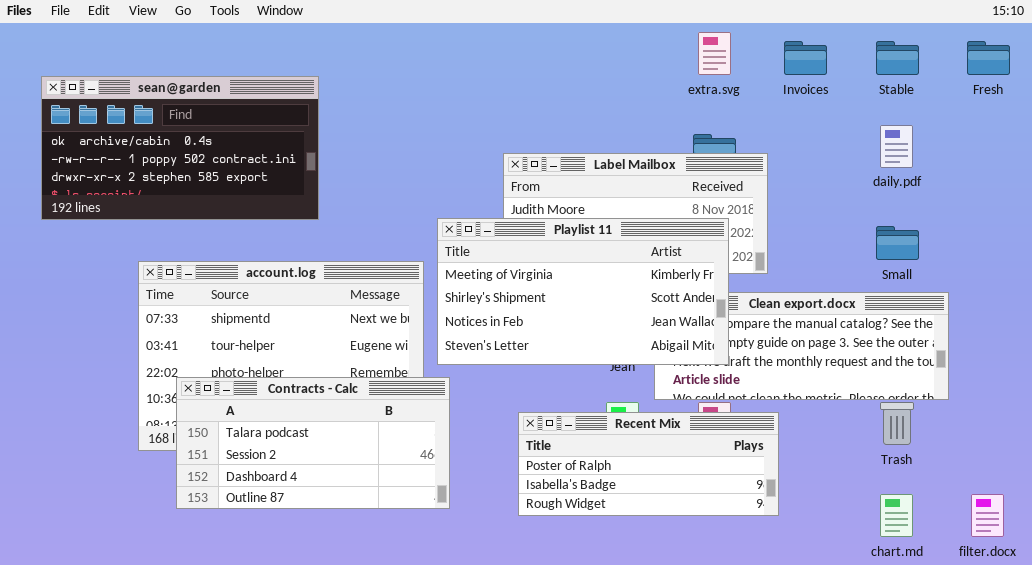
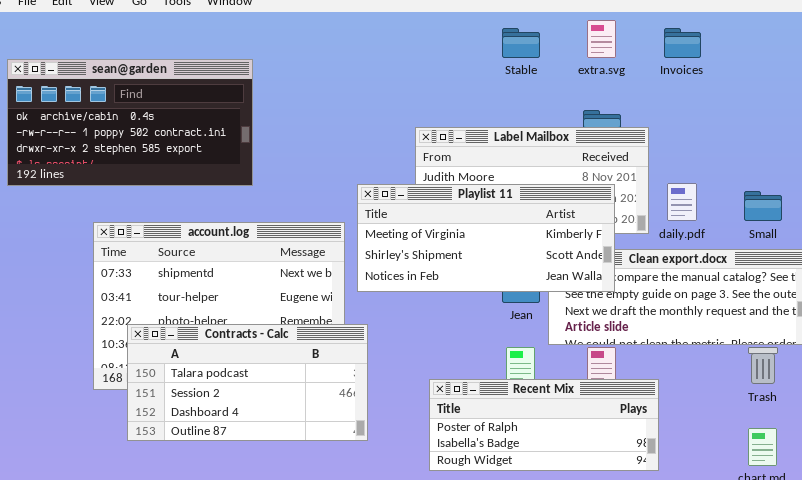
Stable: [876,41,919,75] -> [502,28,540,58], moved
daily.pdf: [880,125,913,168] -> [667,183,697,221], moved
Playlist 11: [437,218,729,365] -> [357,184,615,292], resized
Recent Mix: [518,412,779,516] -> [429,379,659,471], moved

